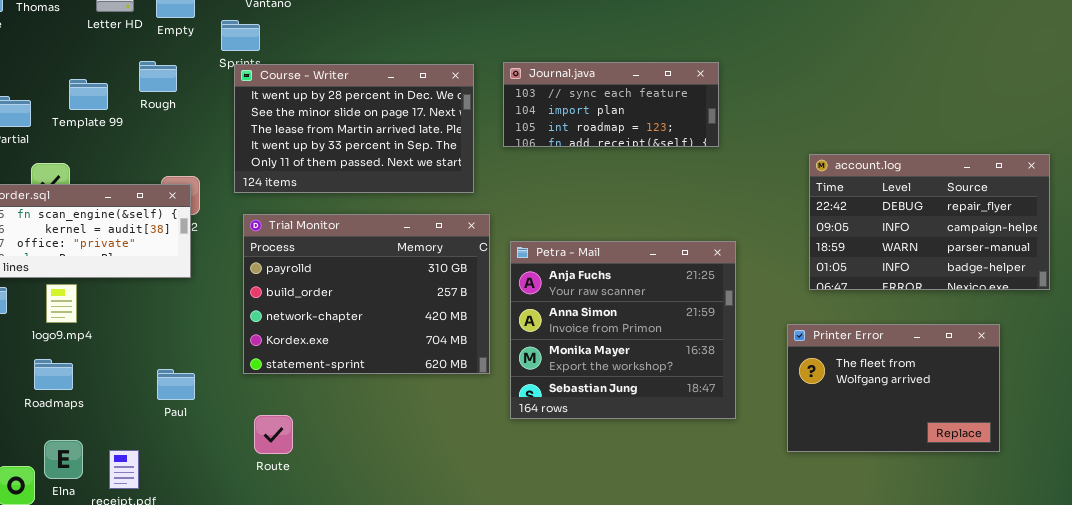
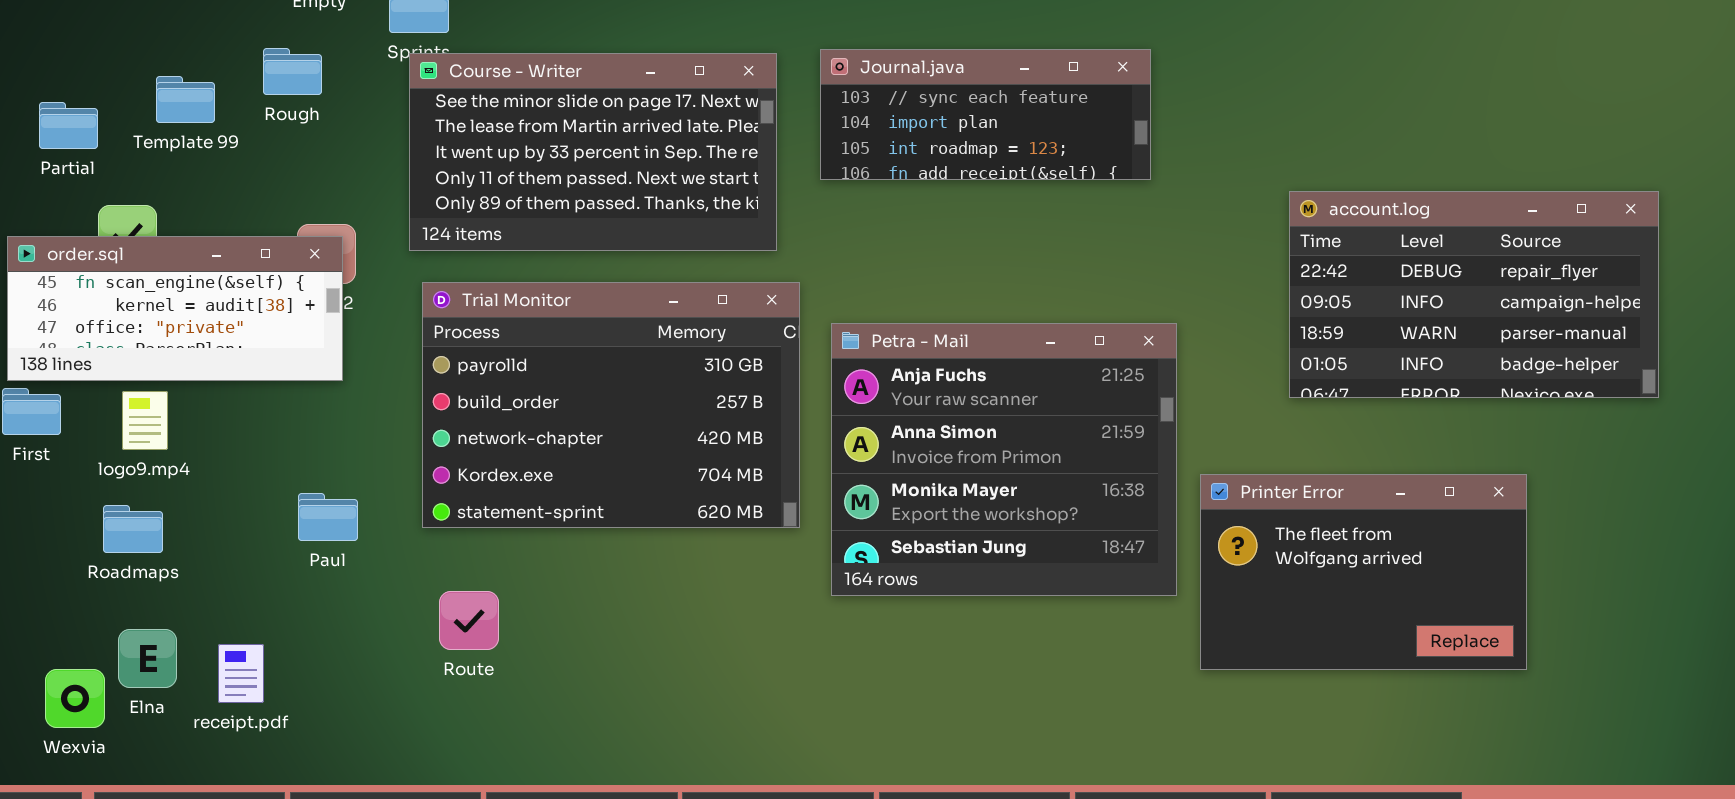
Course - Writer: [234,64,474,193] -> [409,53,777,251], scrolled down 1 row
Printer Error: [787,324,1000,452] -> [1200,474,1527,670], moved
Paul: [157,369,195,400] -> [298,493,358,541], moved

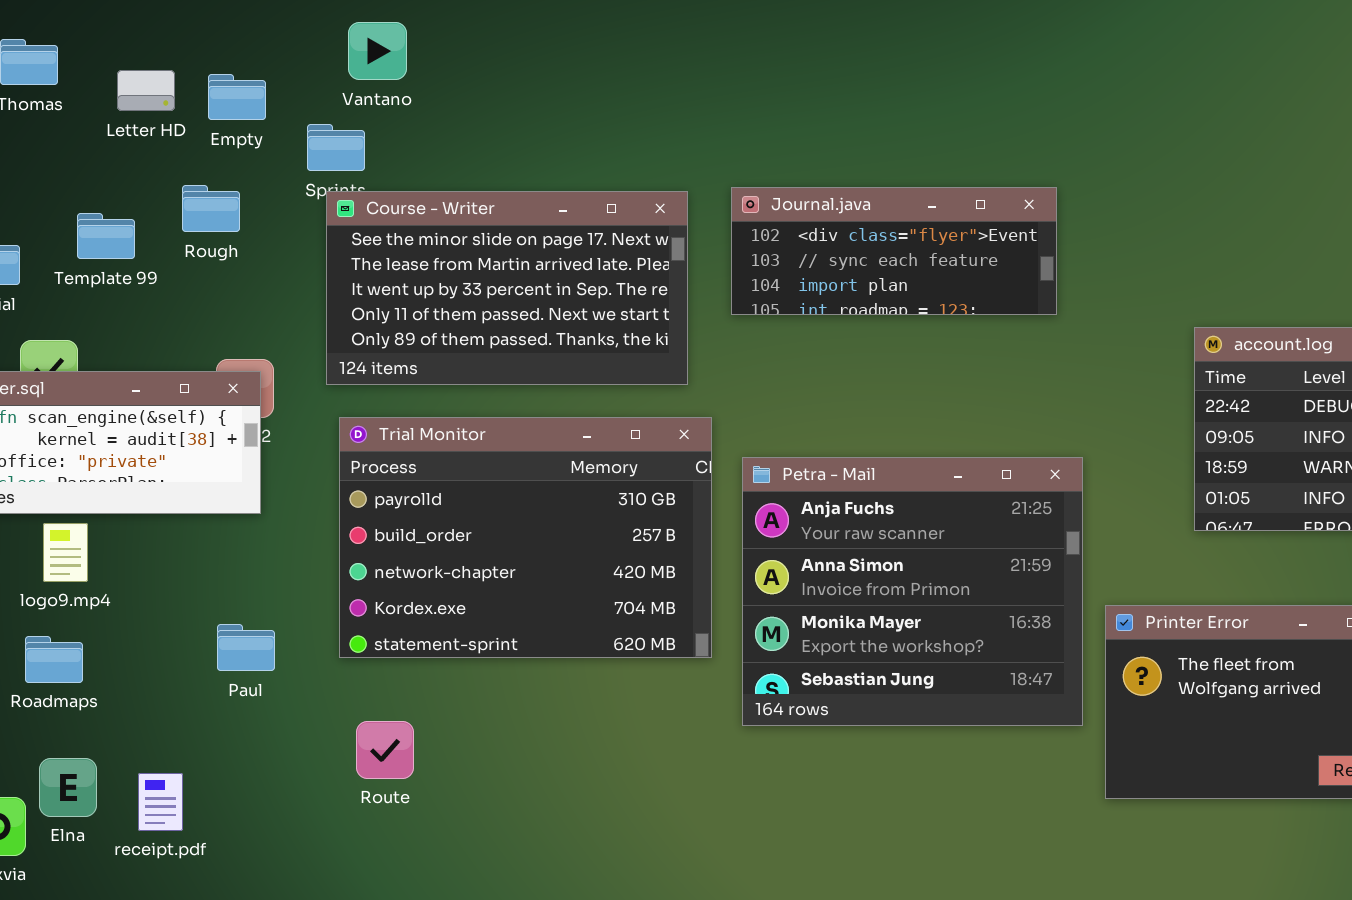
Journal.java: [820,49,1151,180] -> [731,187,1057,315], scrolled up 1 row

